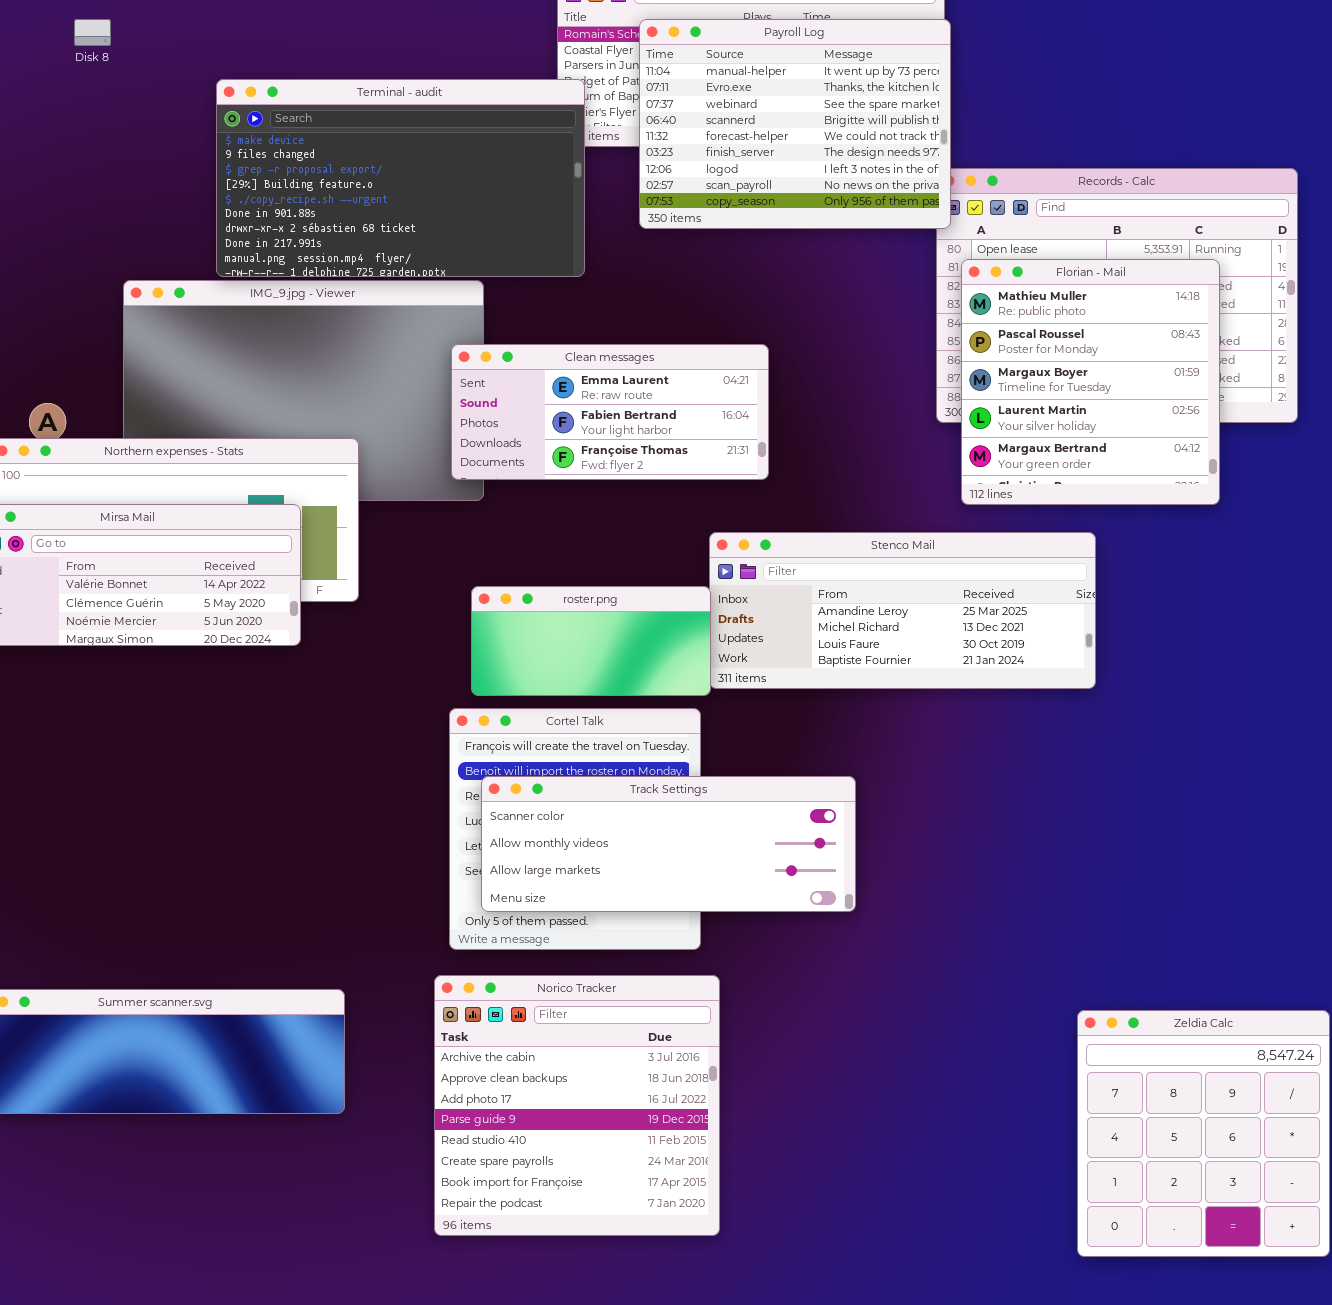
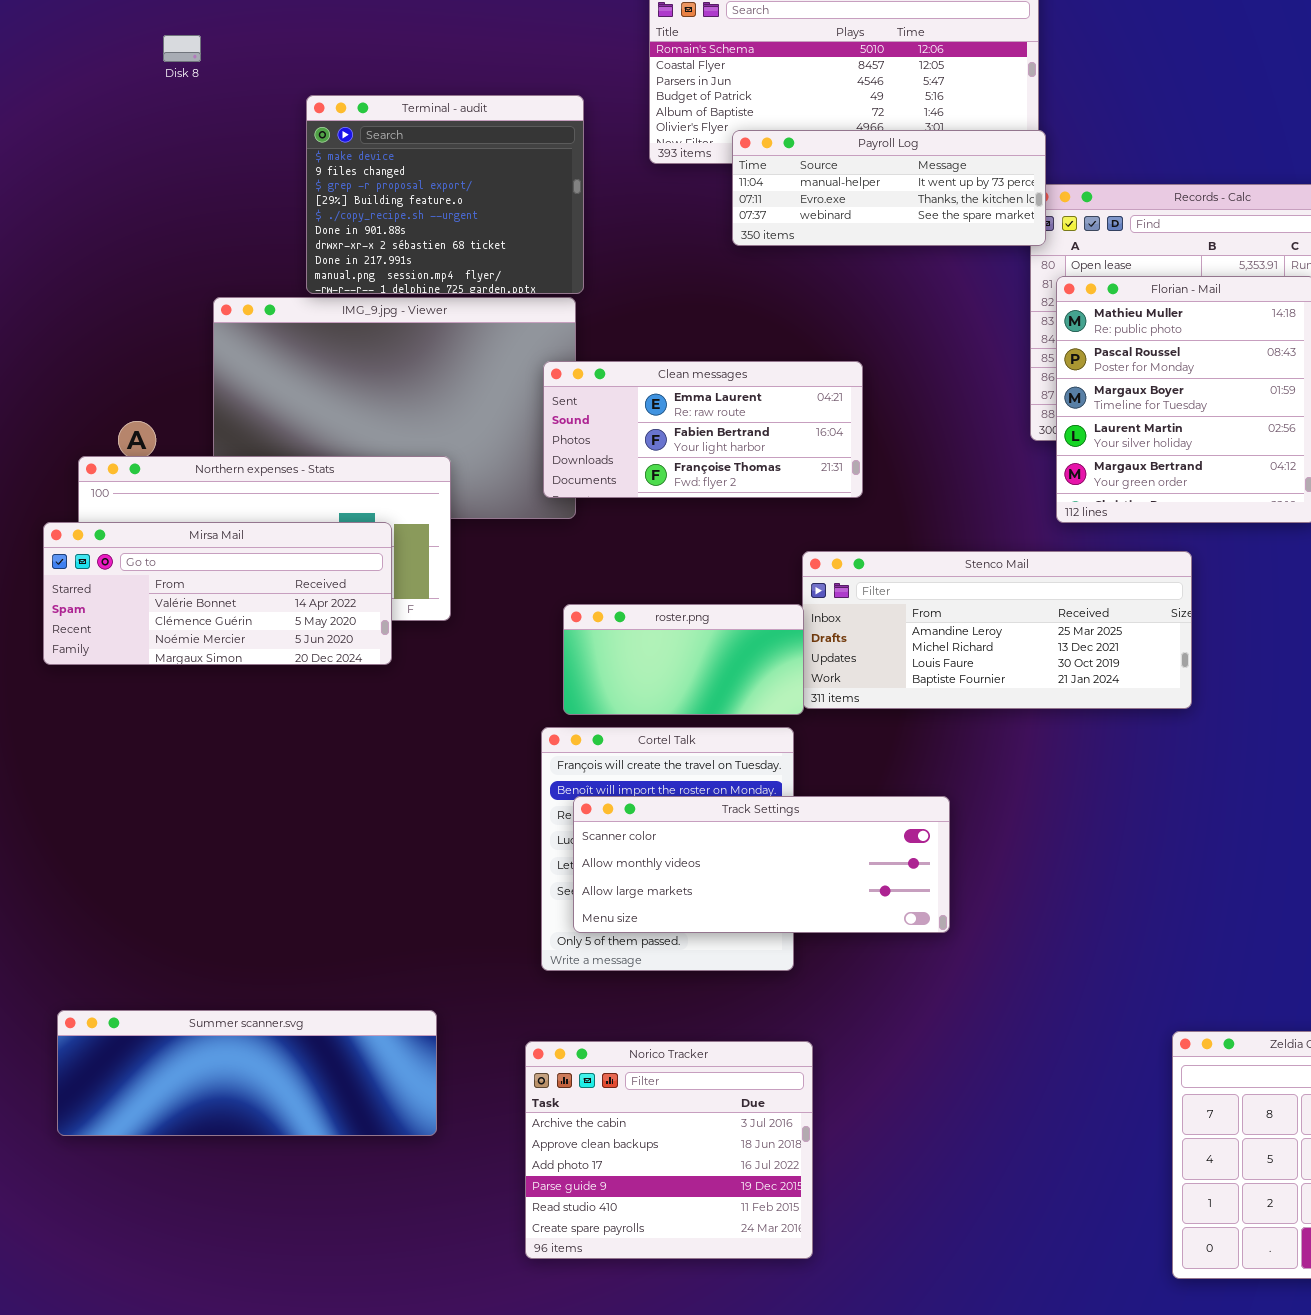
Payroll Log: [639,19,951,229] -> [732,130,1046,246], resized
Terminal - audit: [216,79,585,277] -> [306,95,584,294], resized
Norico Tracker: [434,975,720,1236] -> [525,1041,813,1259], resized

